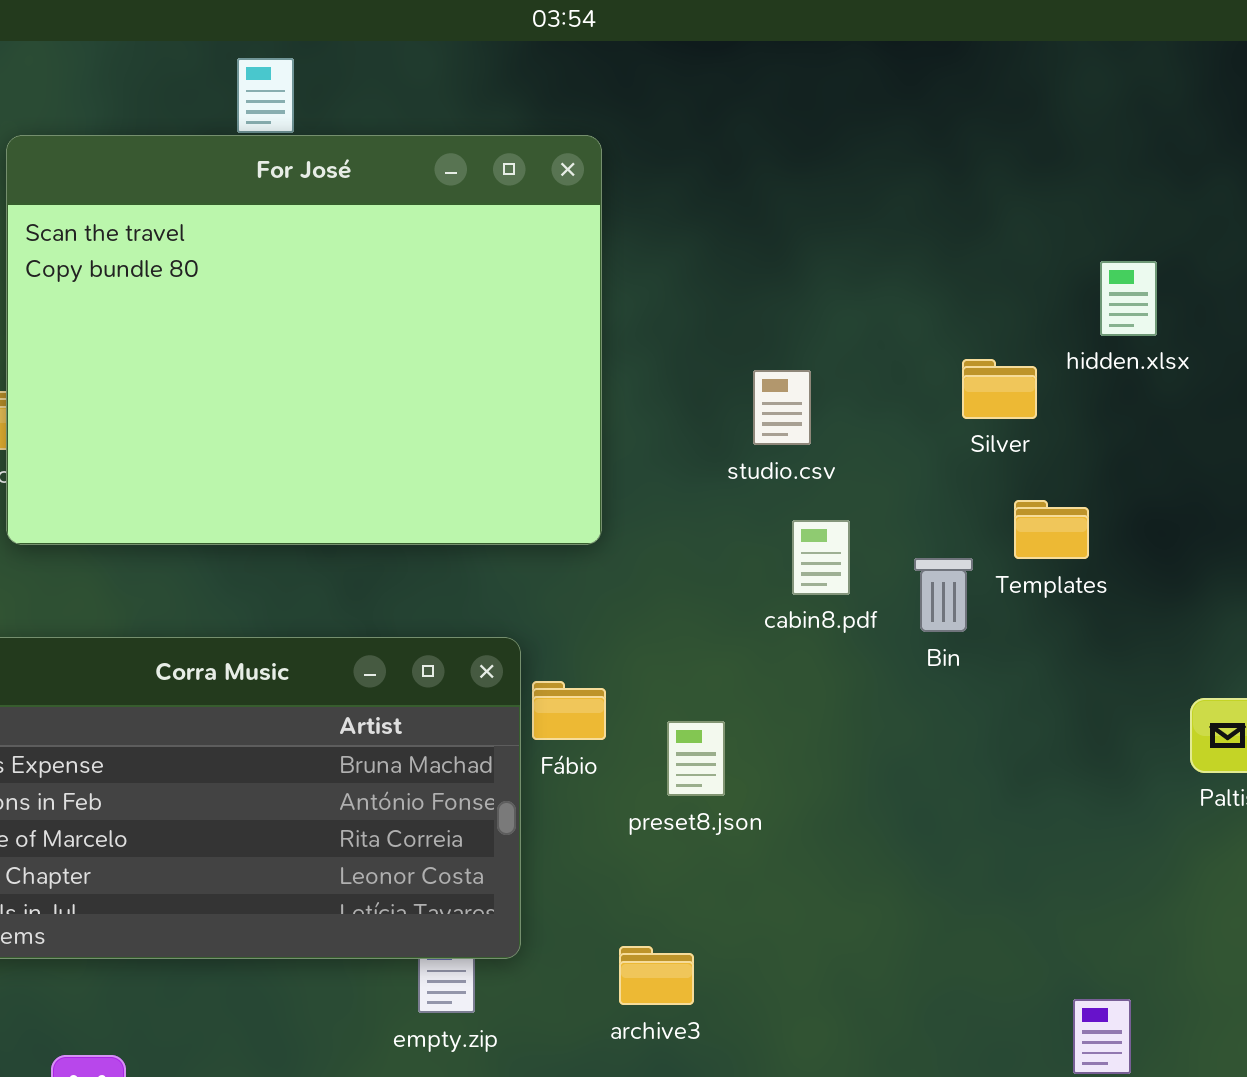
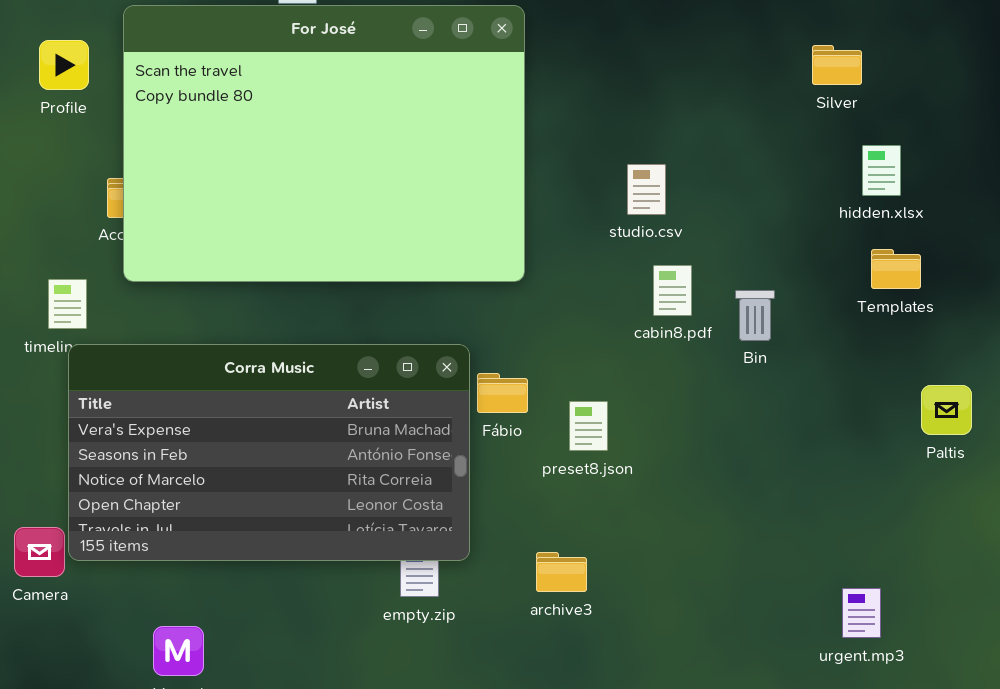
hidden.xlsx: [1100,261,1157,336] -> [862,145,901,196], moved
Silver: [962,359,1037,419] -> [812,45,862,85], moved
Templates: [1014,500,1089,559] -> [871,249,921,289], moved

